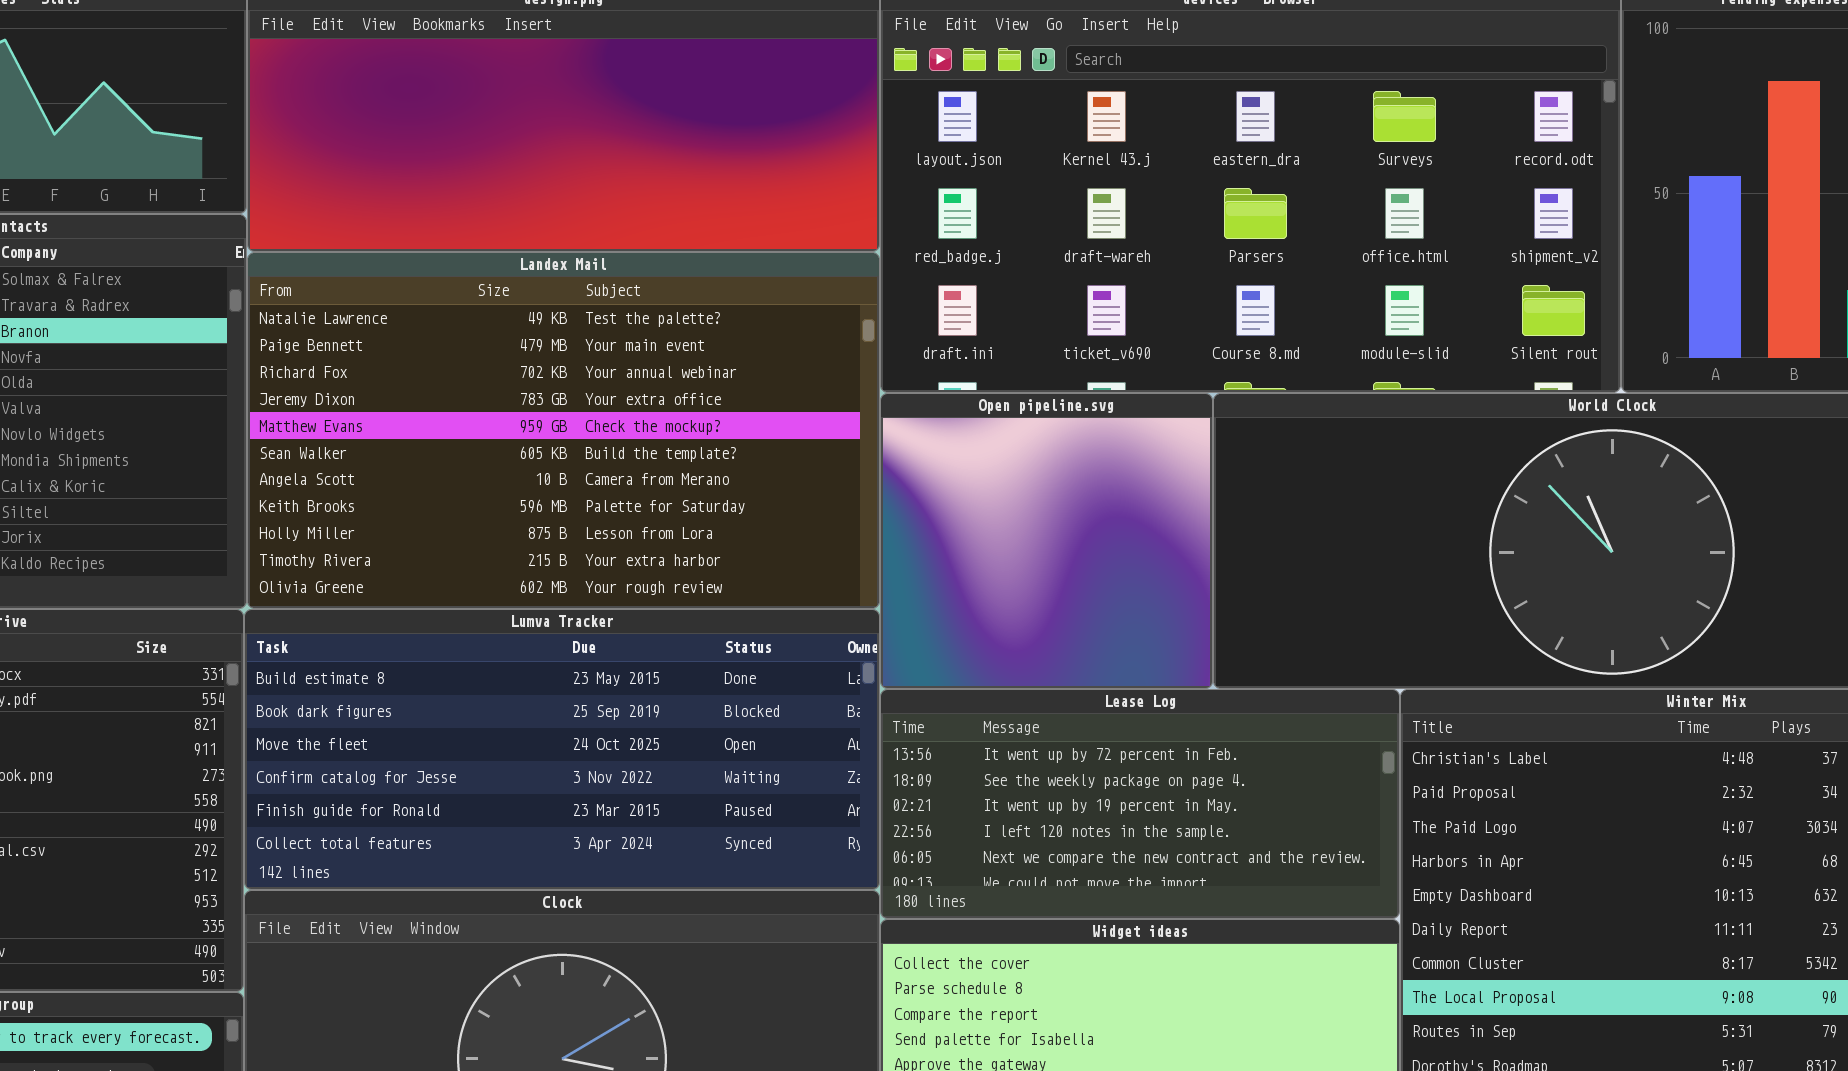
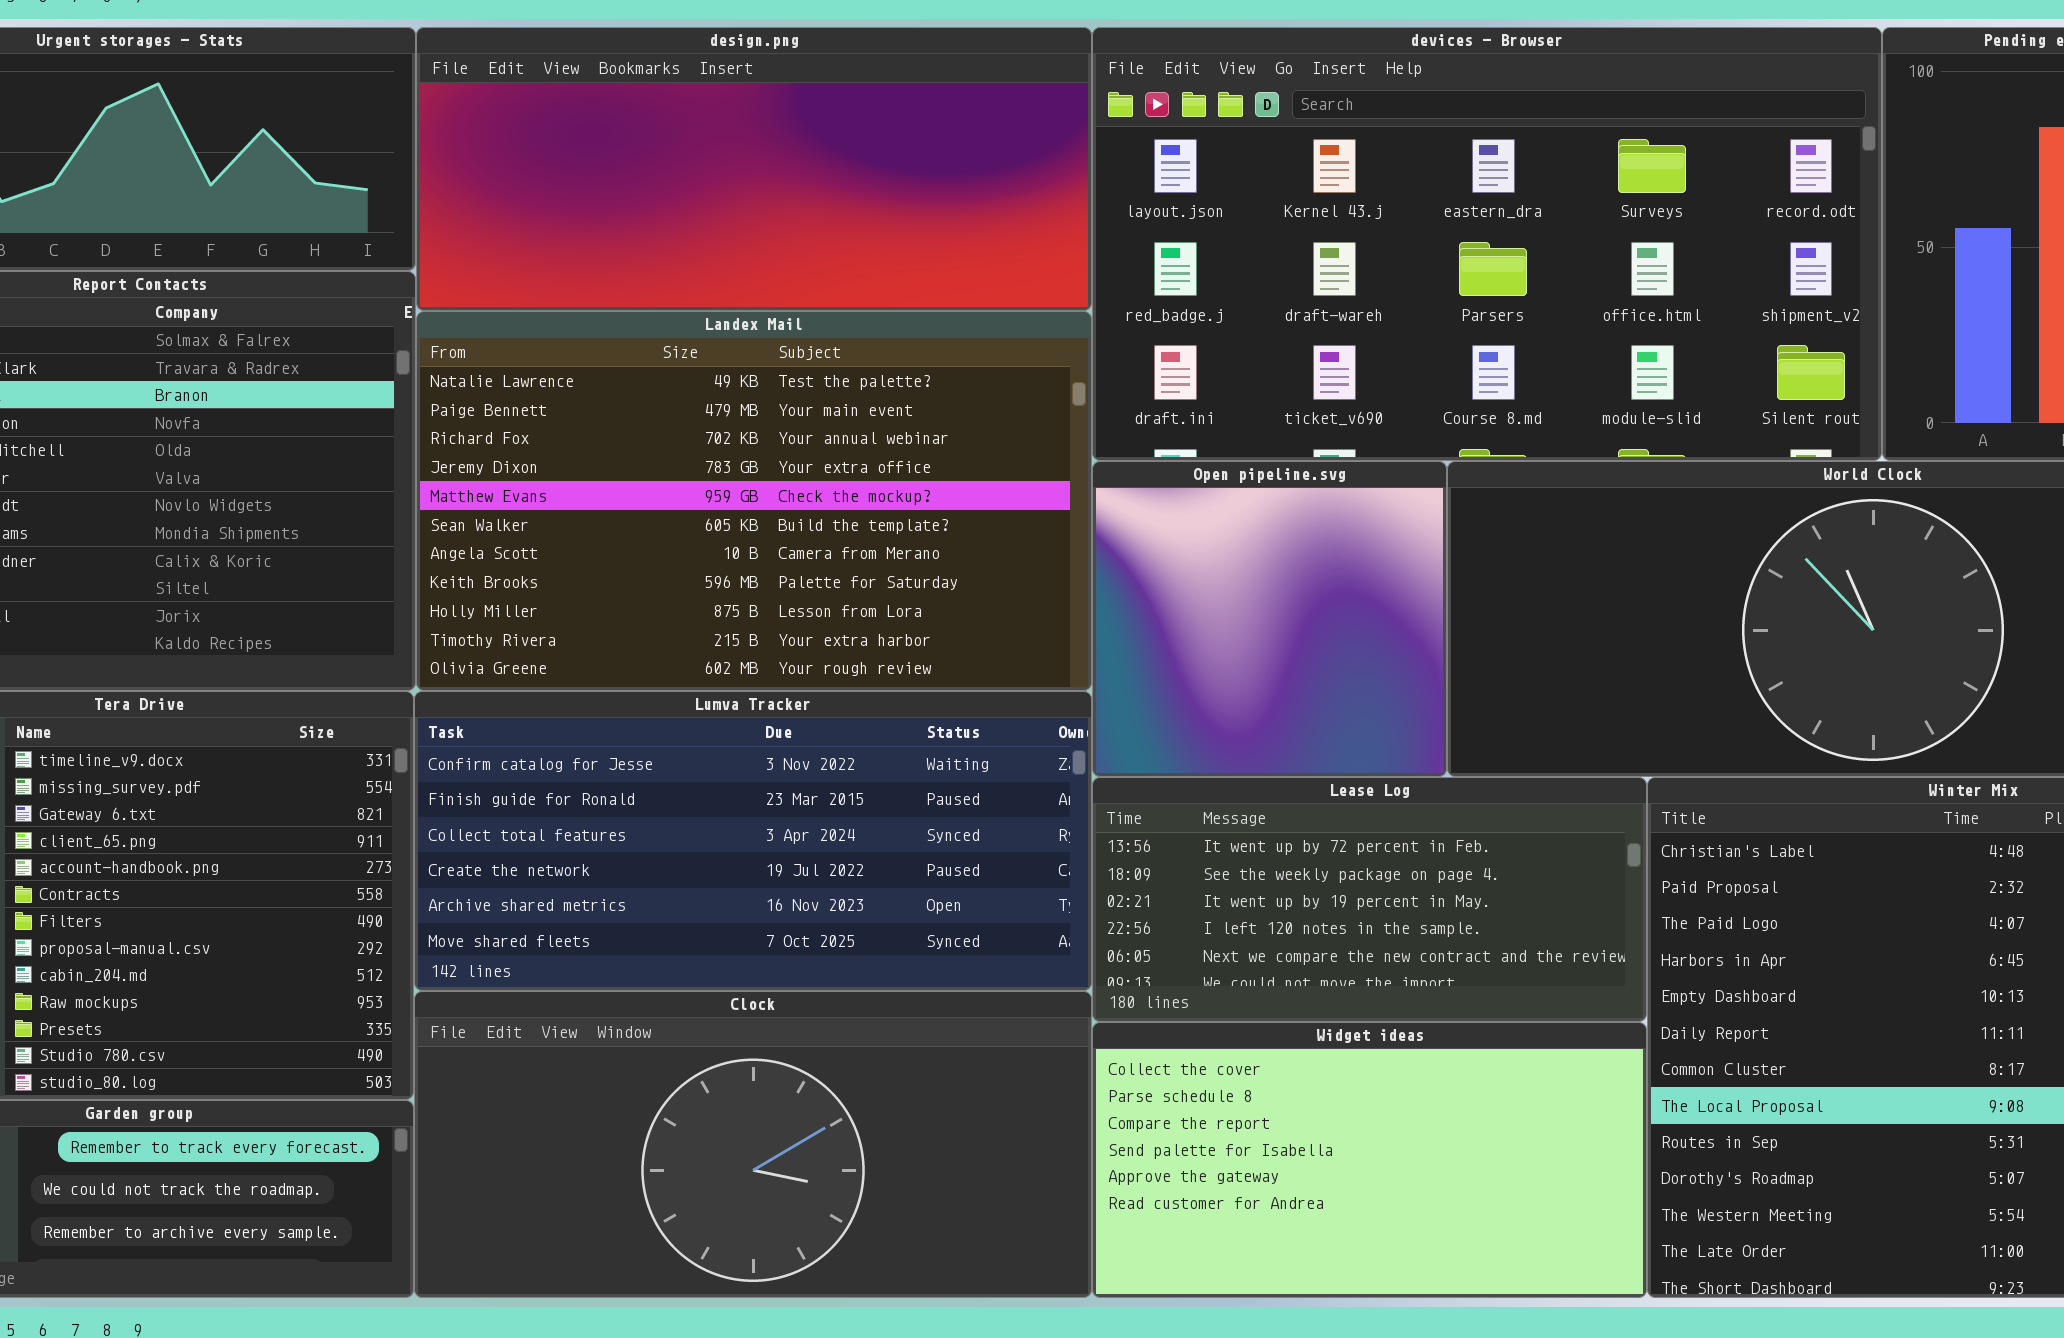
Lumva Tracker: [244,609,880,890] -> [414,691,1092,991], scrolled down 3 rows

